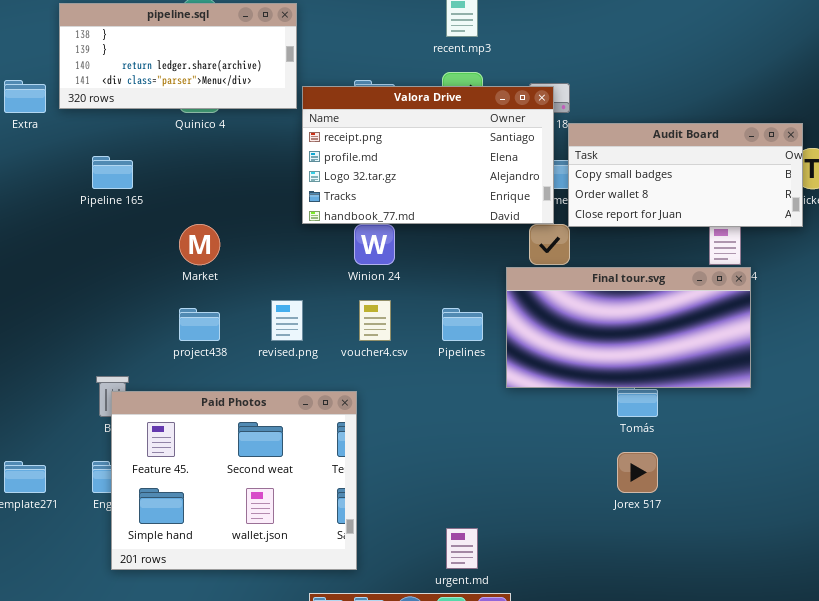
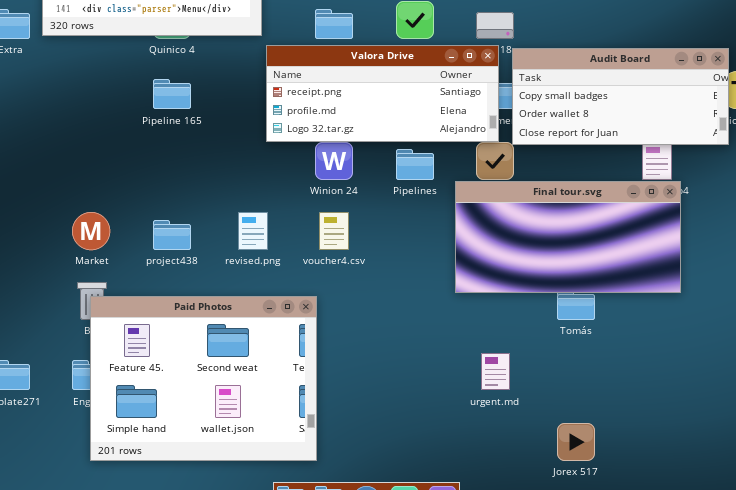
Valora Drive: [302,86,554,224] -> [266,45,499,142], resized
Pipeline 165: [92,156,133,189] -> [153,79,191,109], moved
Market: [179,224,220,265] -> [72,212,110,250], moved
Pipelines: [442,308,483,341] -> [396,149,434,180], moved
Jorex 517: [617,452,658,493] -> [557,423,595,461], moved
urgent.md: [446,528,478,569] -> [481,353,510,390], moved

